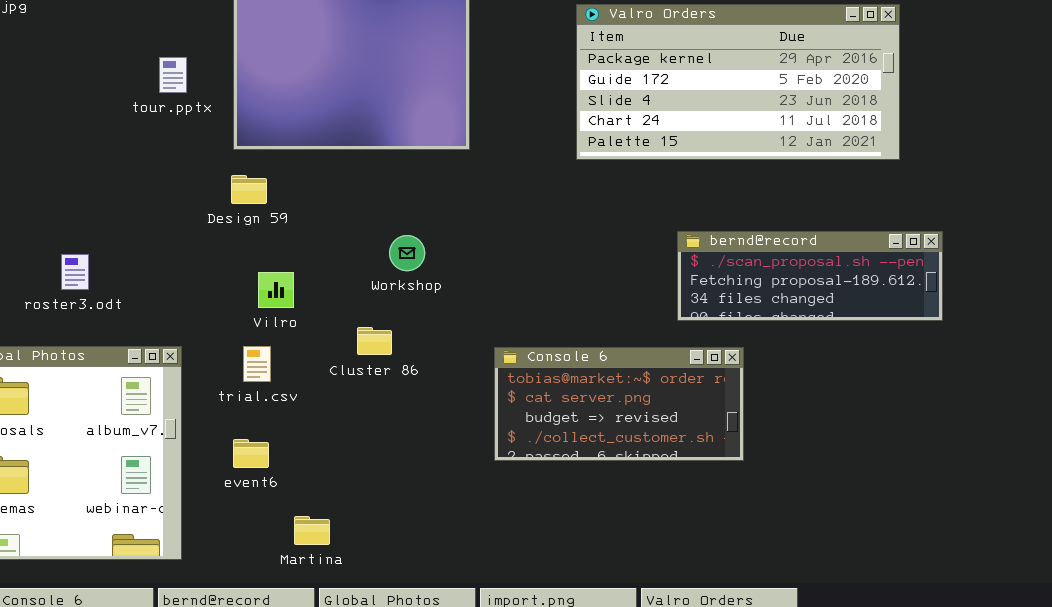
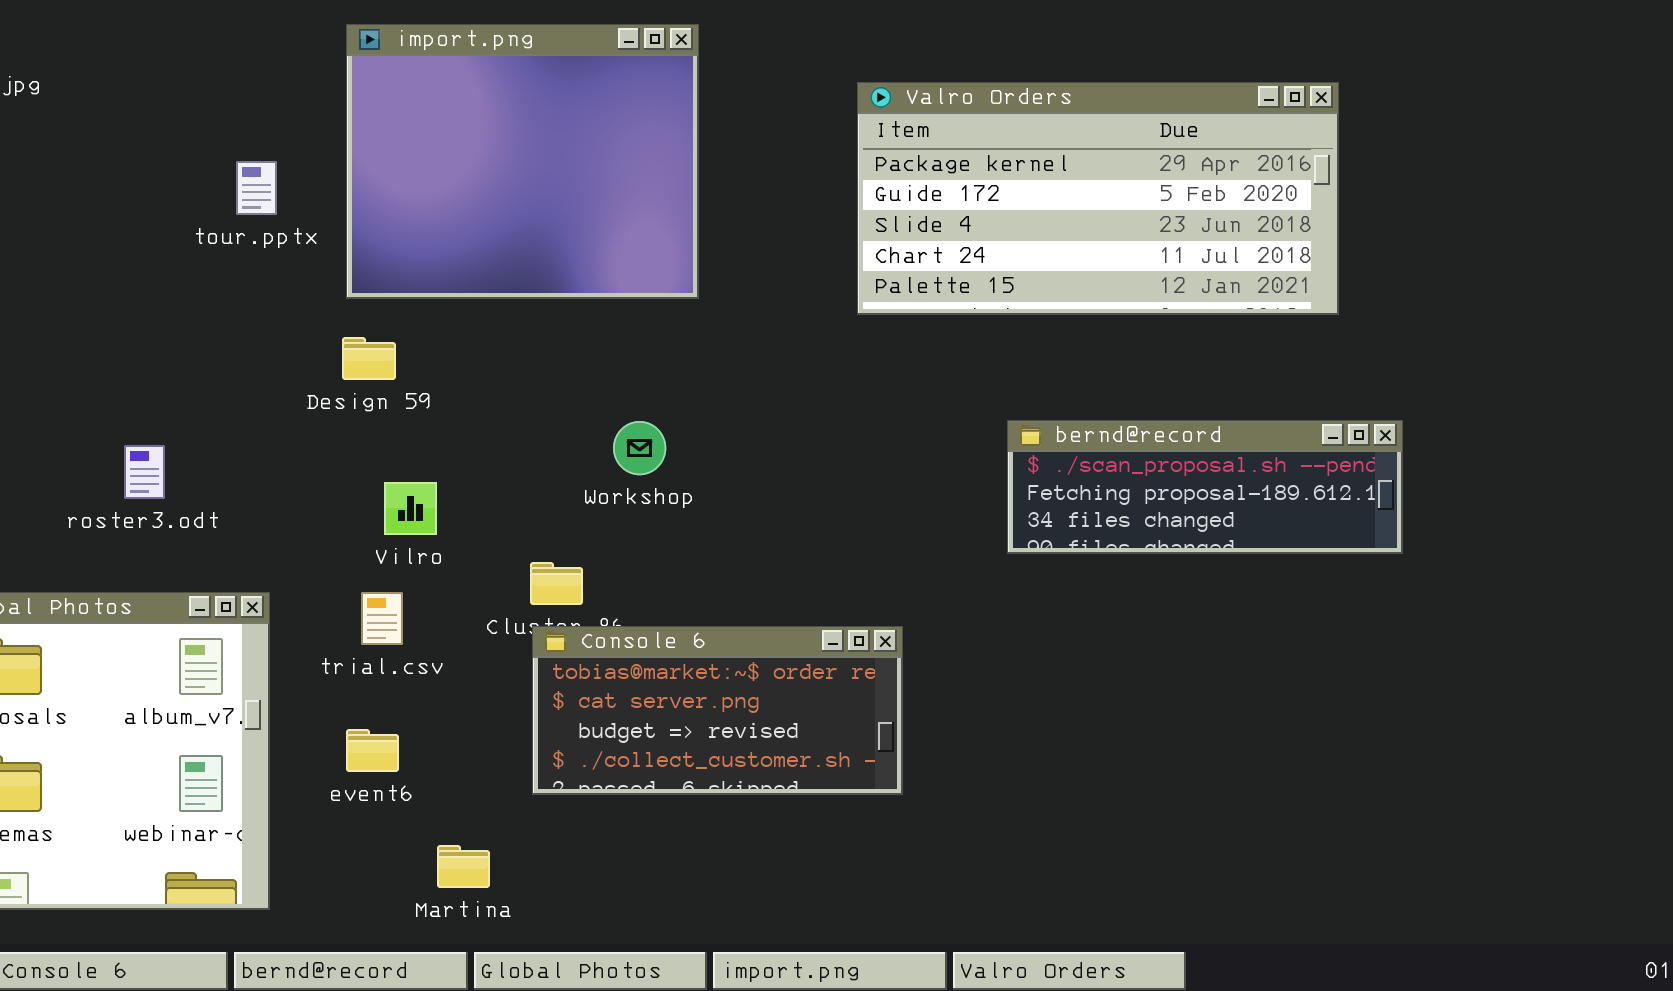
Workshop: [389,235,425,271] -> [613,421,666,475], moved
roster3.odt: [61,254,89,290] -> [124,445,165,499], moved
Console 6: [494,347,744,461] -> [532,626,903,795], moved

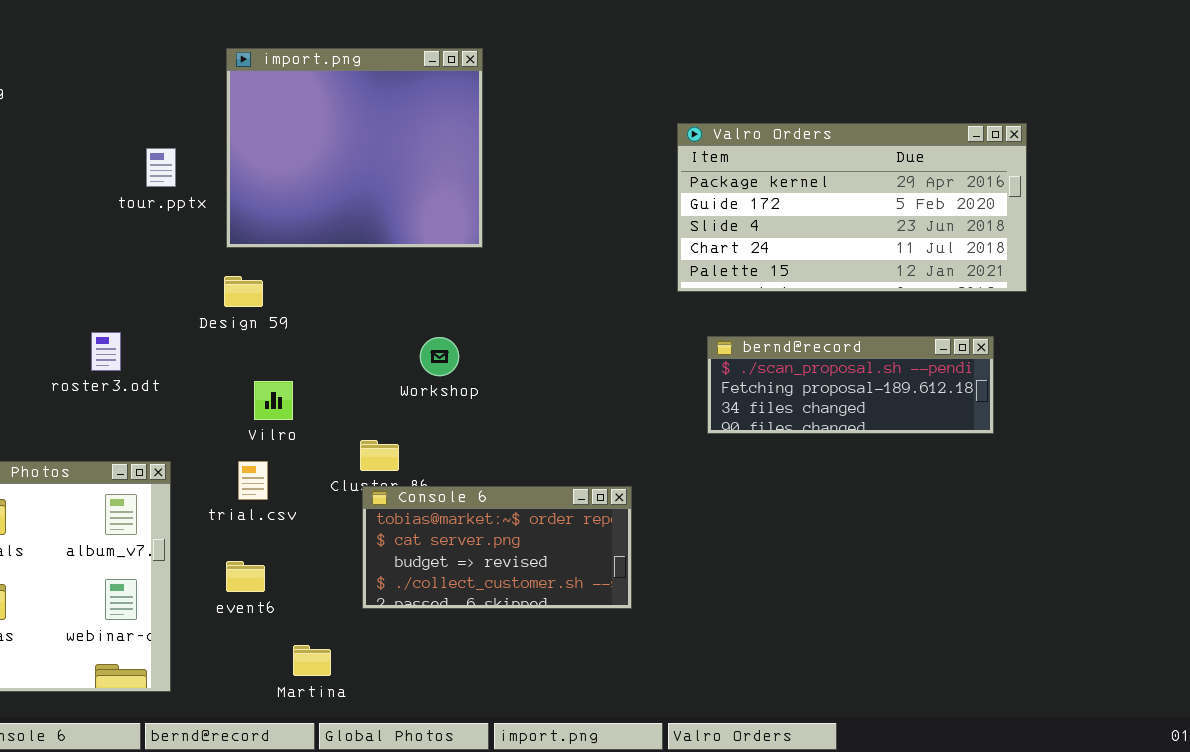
Valro Orders: [857,82,1339,315] -> [677,123,1027,292], moved
roster3.odt: [124,445,165,499] -> [91,332,121,371], moved

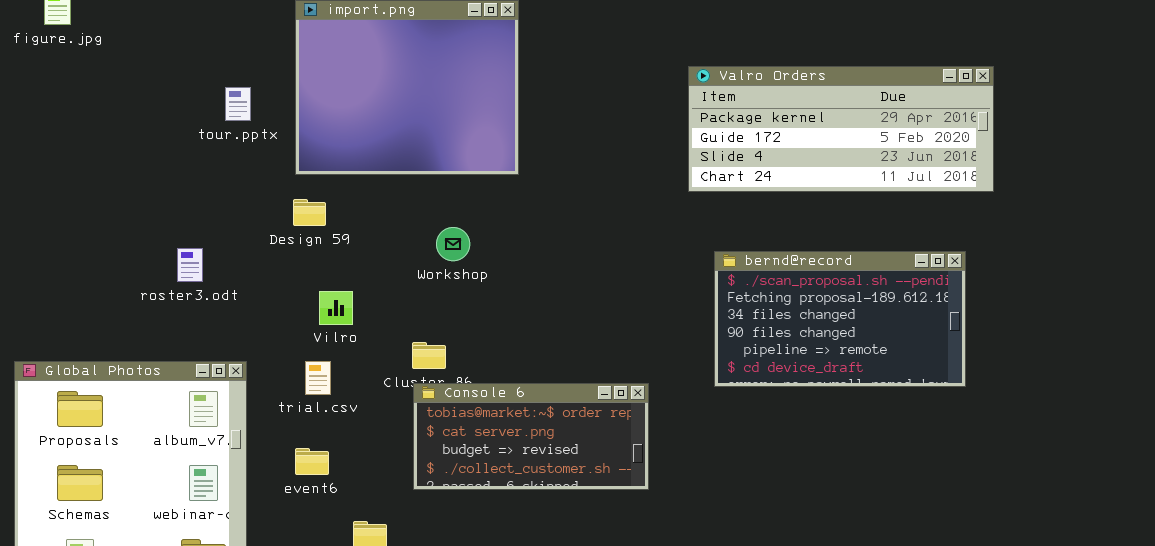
Valro Orders: [677,123,1027,292] -> [688,66,994,192], resized
bernd@record: [707,336,994,434] -> [714,251,966,387], resized
Workshop: [420,337,459,376] -> [436,227,470,261], moved

